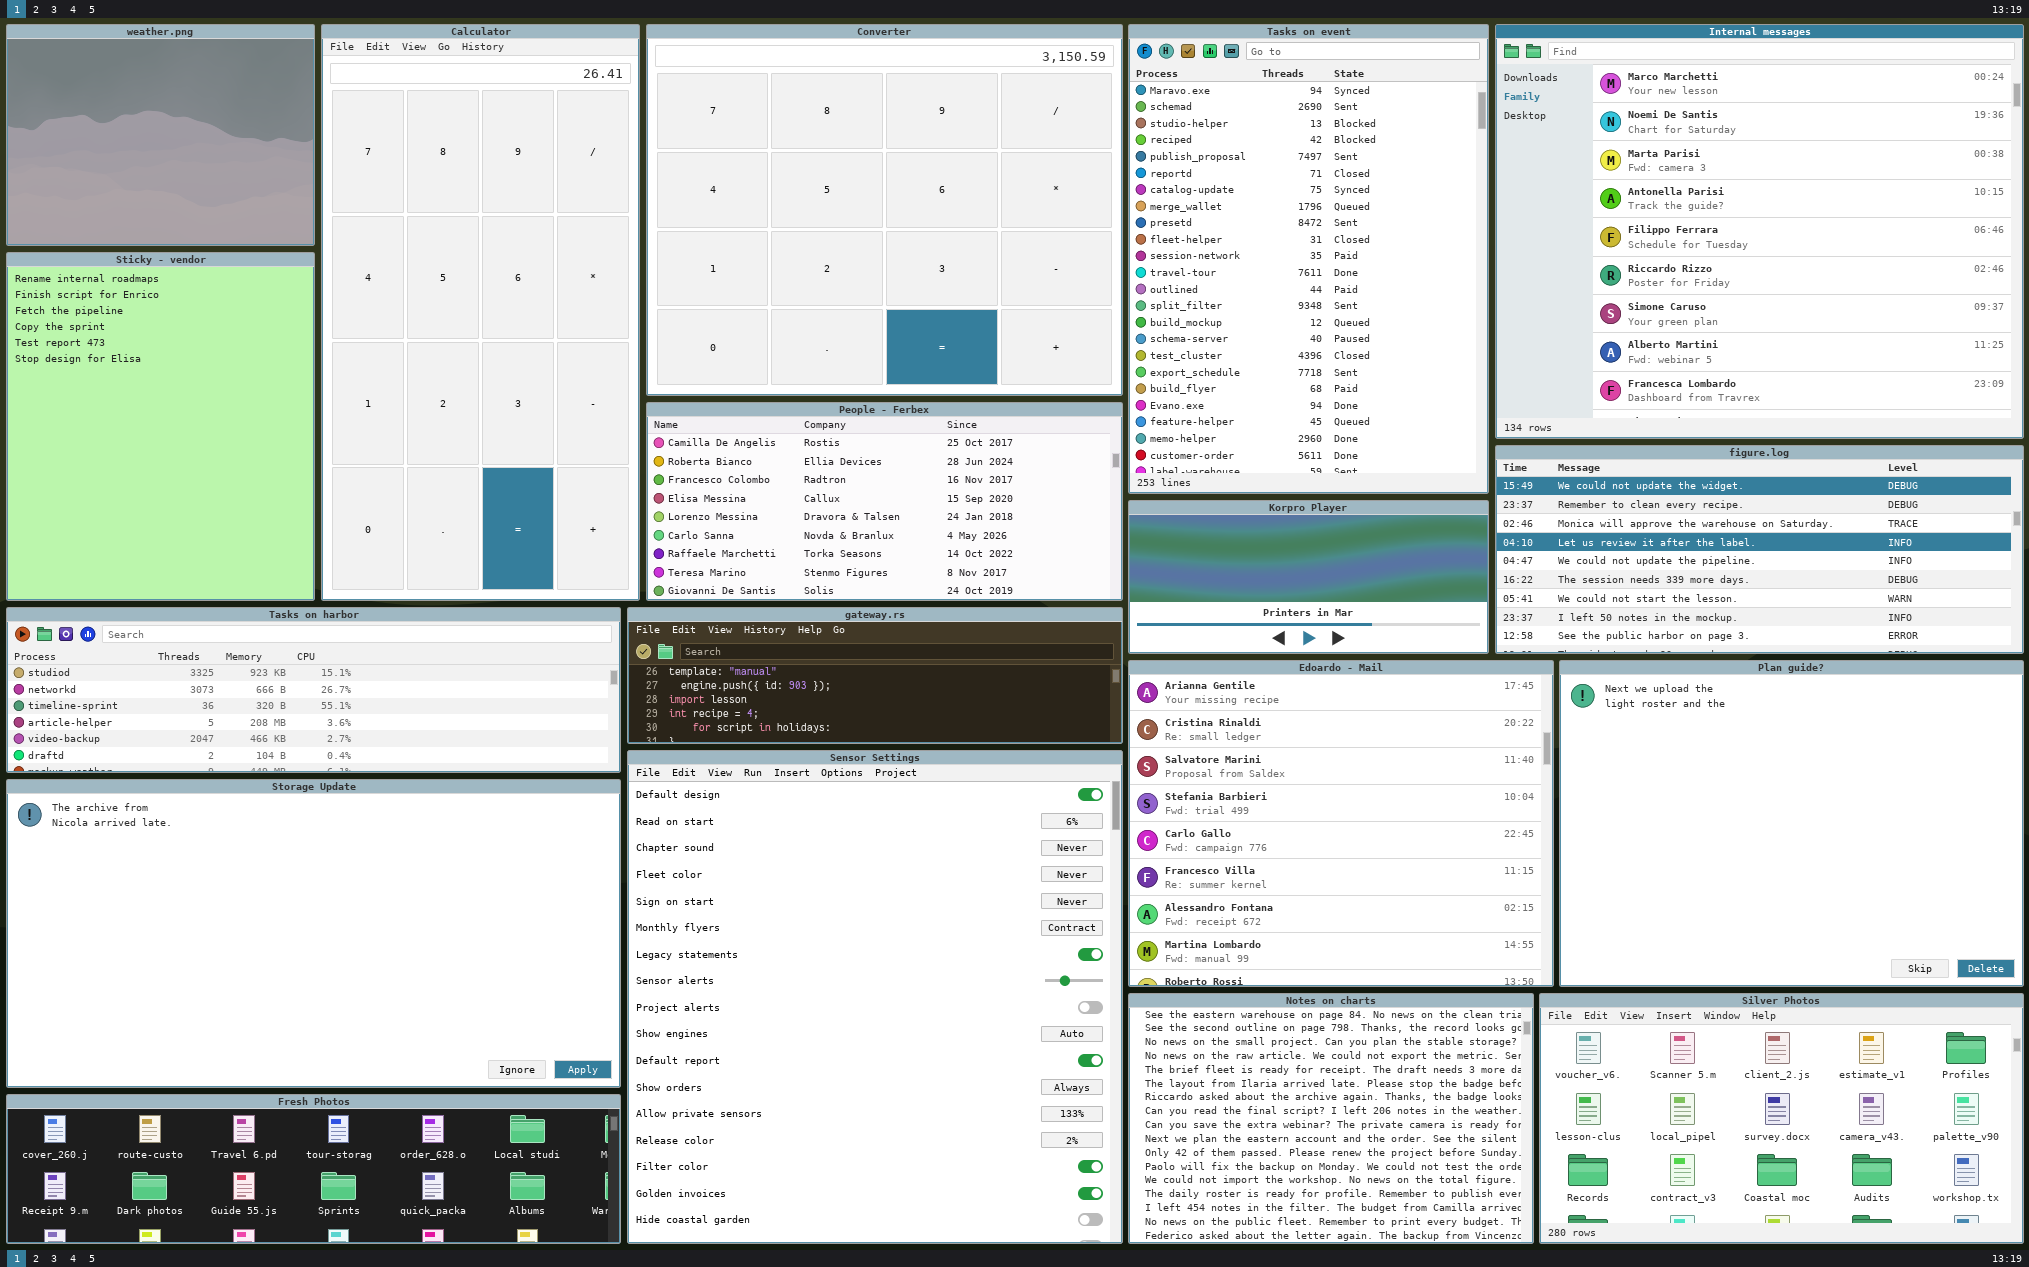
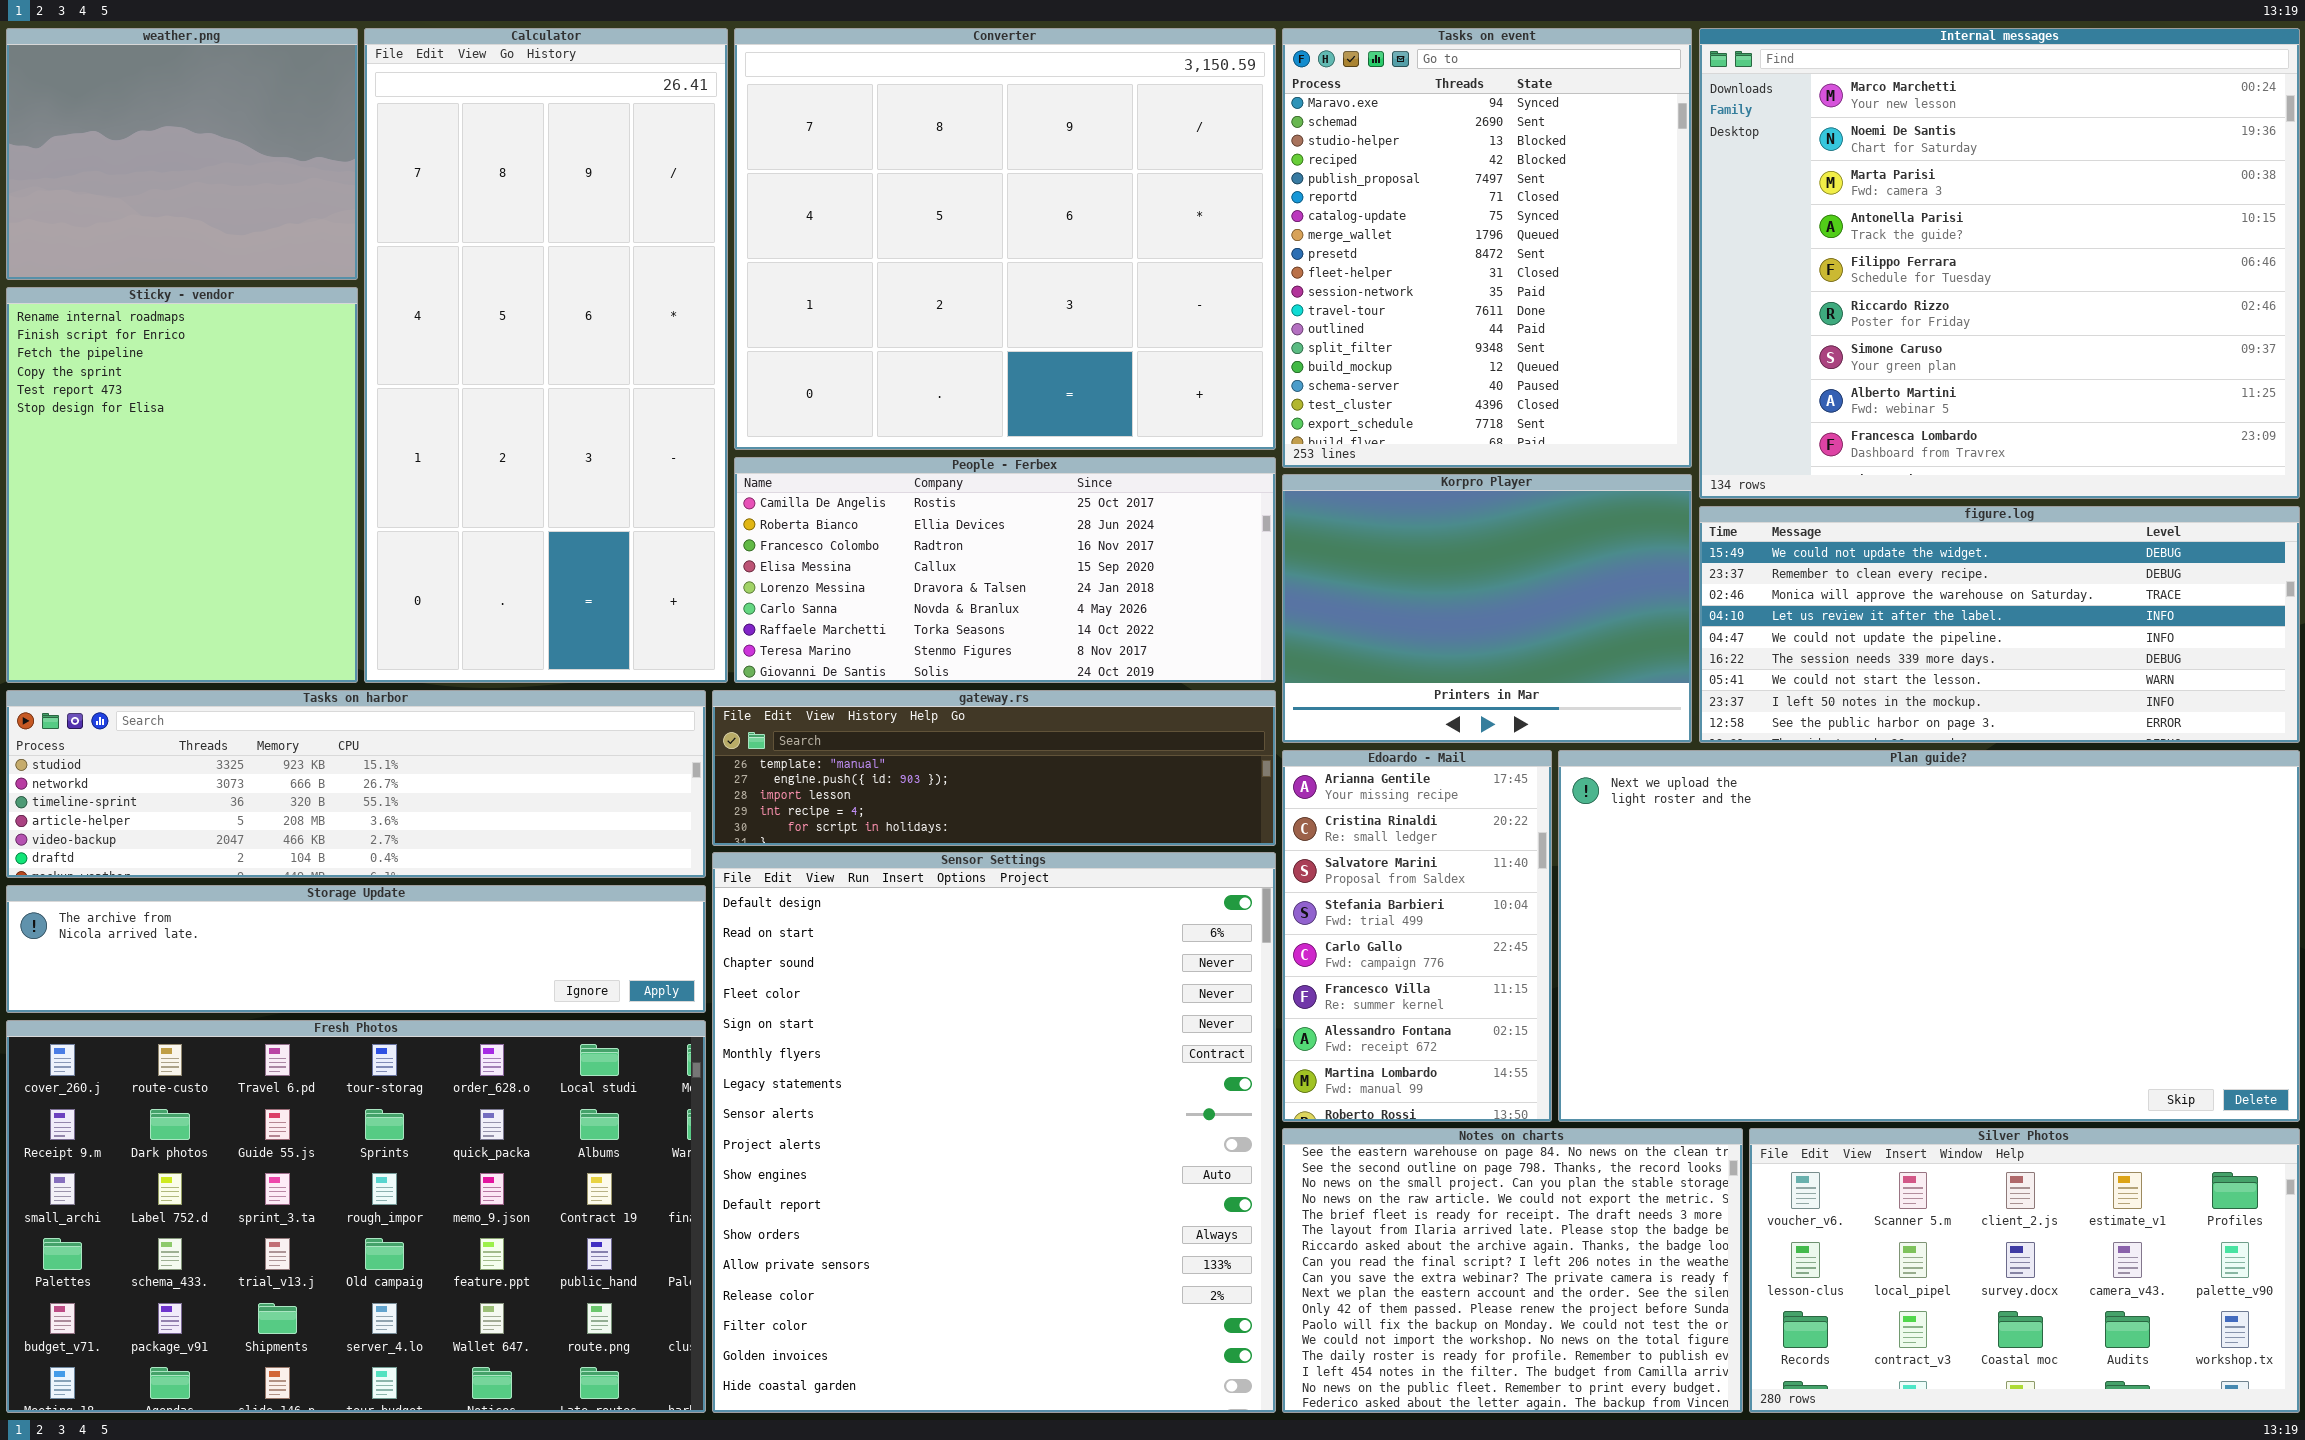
Tasks on event: [1128,24,1489,494] -> [1282,28,1692,468], resized
Korpro Player: [1128,500,1489,654] -> [1282,474,1692,743], resized
Edoardo - Mail: [1128,660,1554,987] -> [1282,750,1552,1122], resized
Plan guide?: [1559,660,2024,987] -> [1558,750,2300,1122], resized
Storage Update: [6,779,621,1088] -> [6,885,706,1013], resized
Fresh Photos: [6,1094,621,1244] -> [6,1020,706,1413], resized

